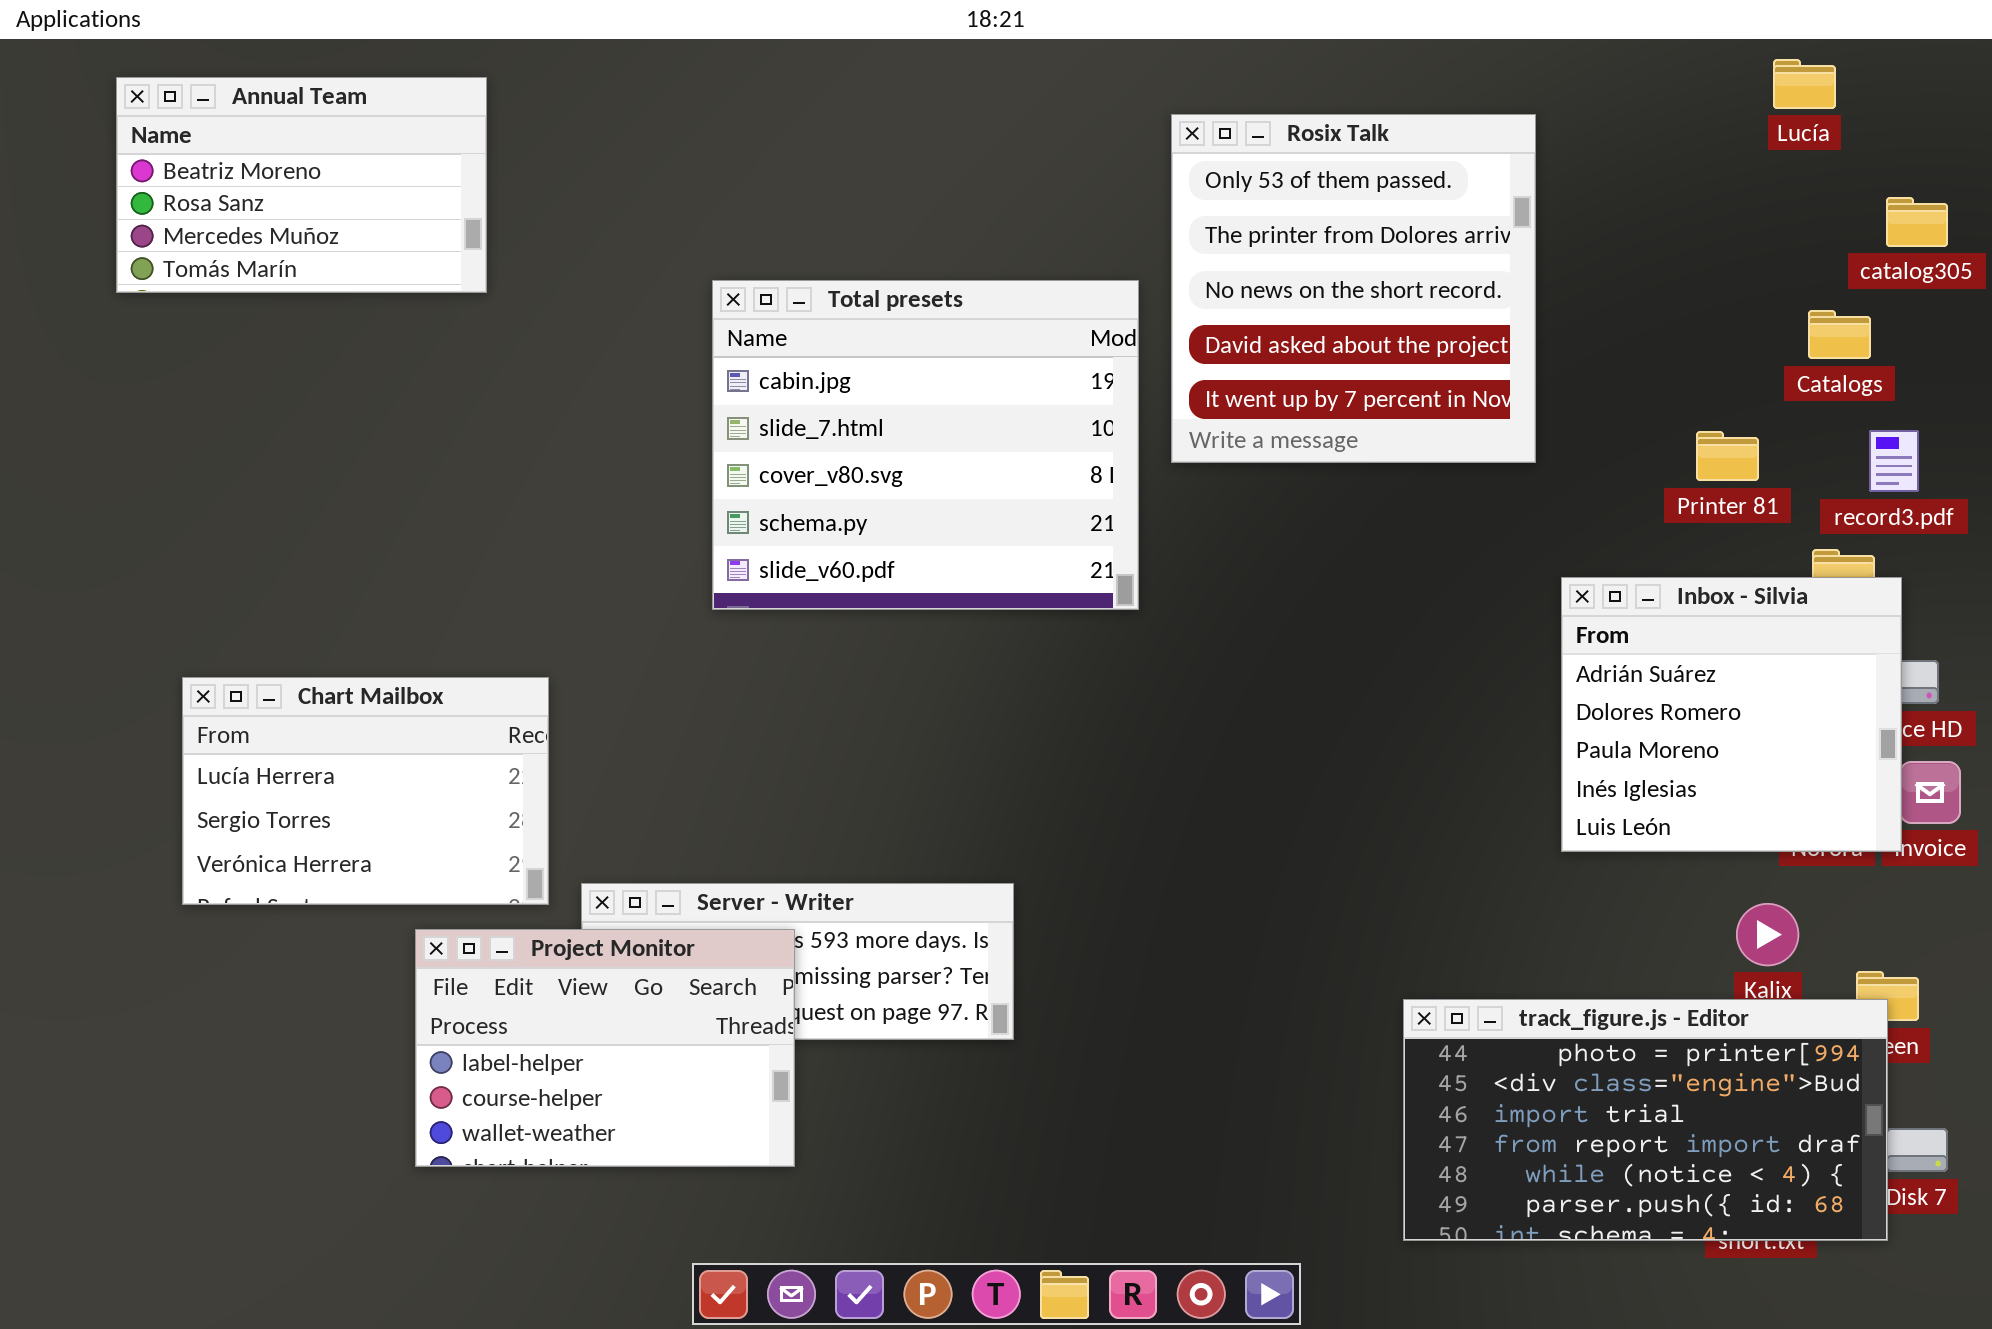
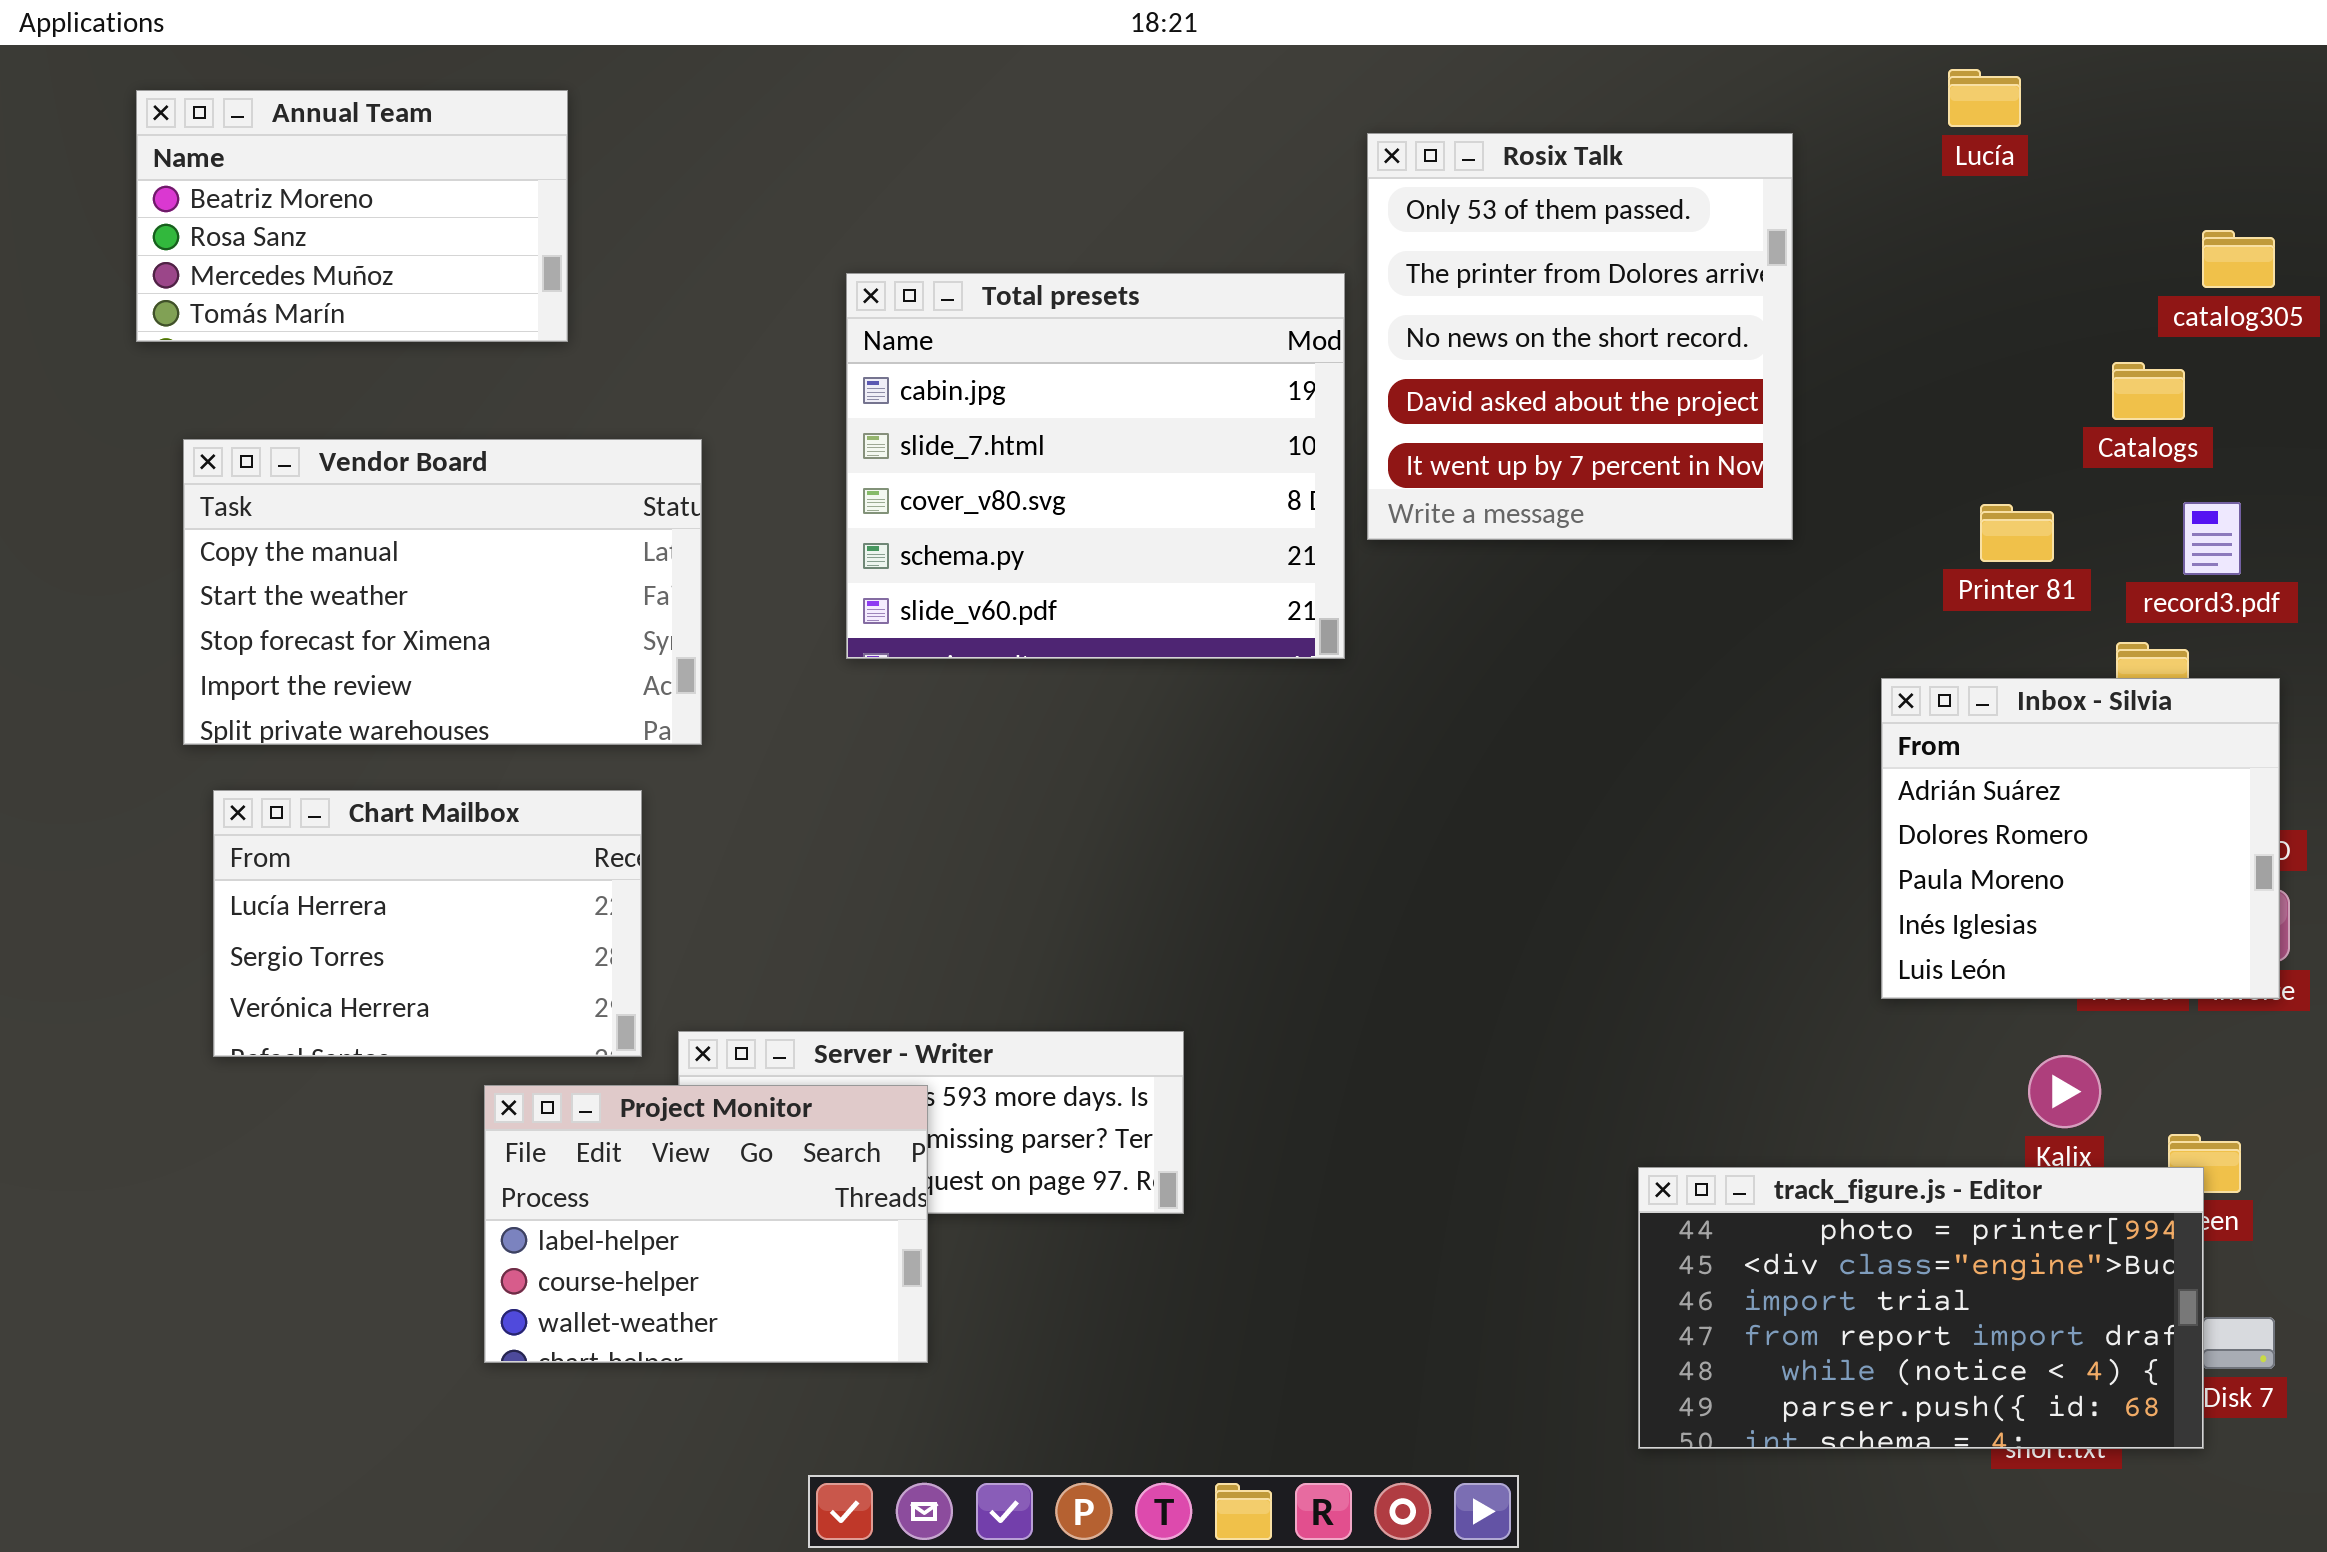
Lucía: [1773,59,1836,109] -> [1948,69,2021,127], moved
Total presets: [712,280,1139,610] -> [846,273,1345,659], moved
Vendor Board: none -> [183,439,702,745], opened
Inbox - Silvia: [1561,577,1902,852] -> [1881,678,2280,999], moved

